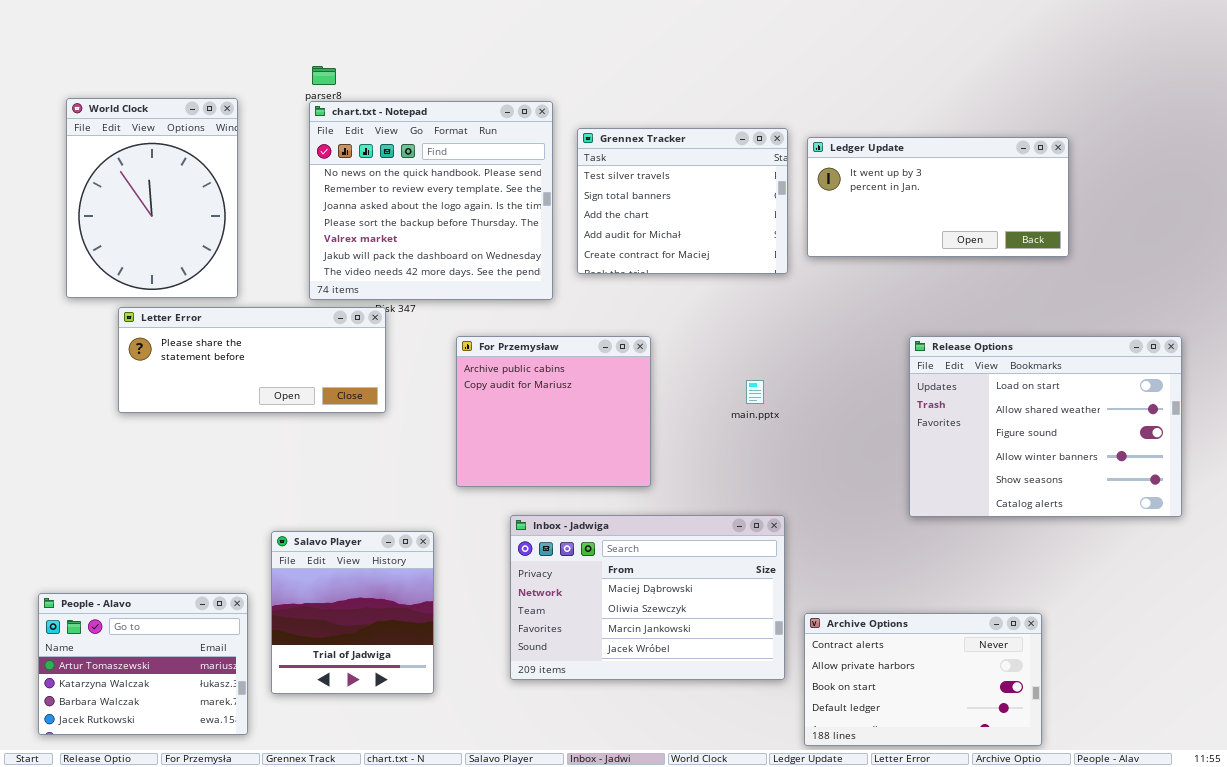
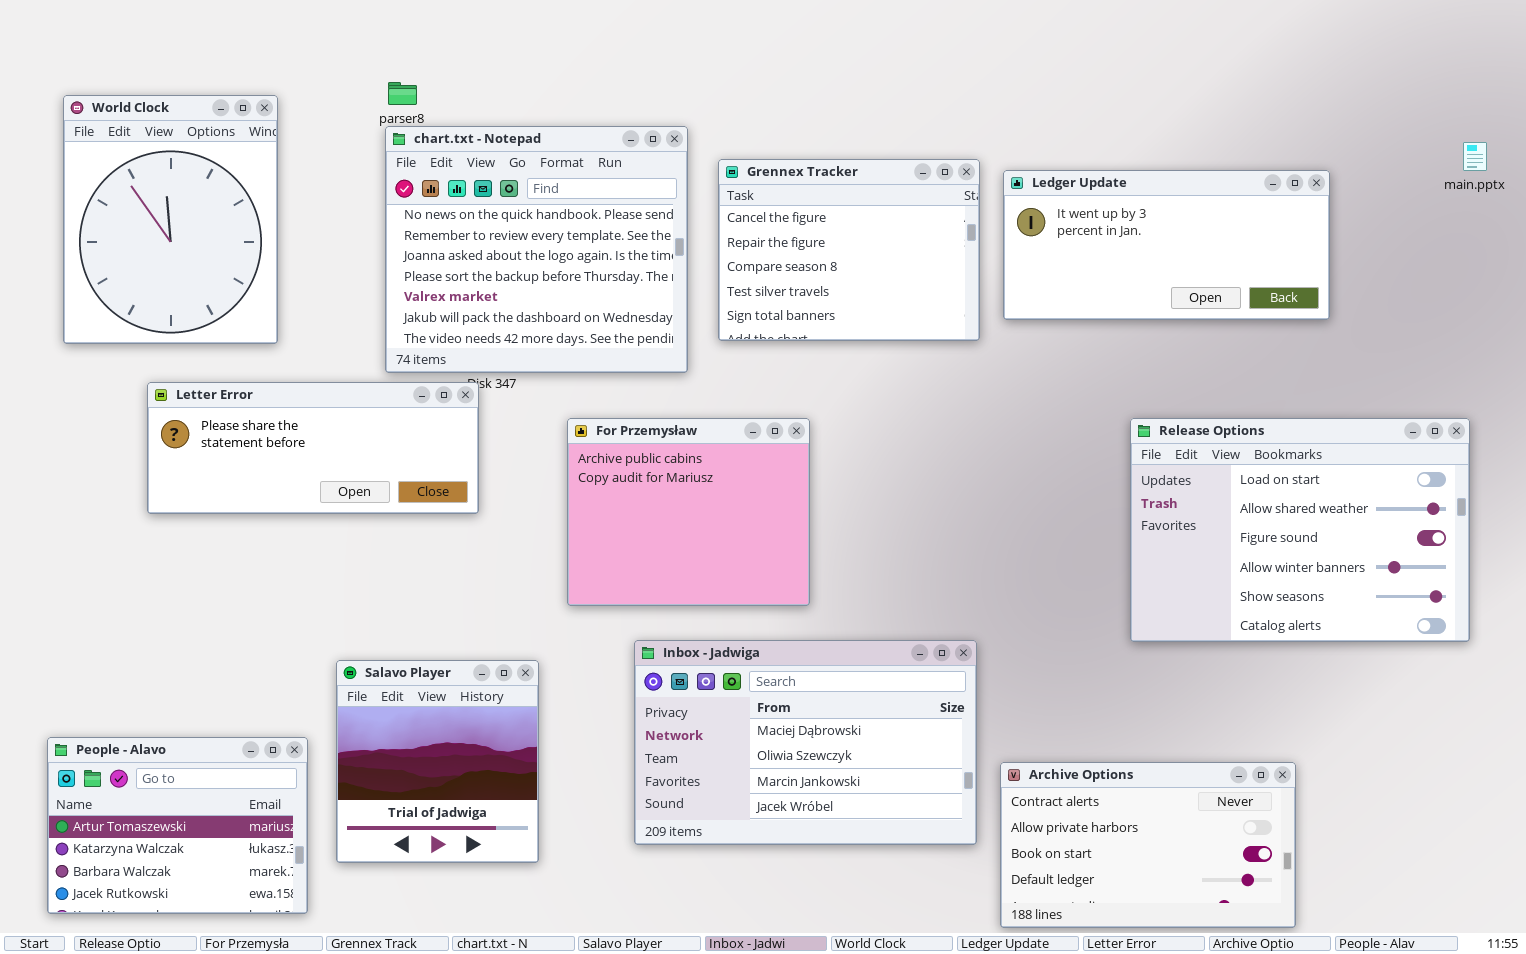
World Clock: [66,98,238,298] -> [63,95,278,344], moved
Grennex Tracker: [577,128,788,274] -> [718,159,980,341], scrolled up 3 rows
main.pptx: [746,380,764,404] -> [1463,142,1487,171], moved

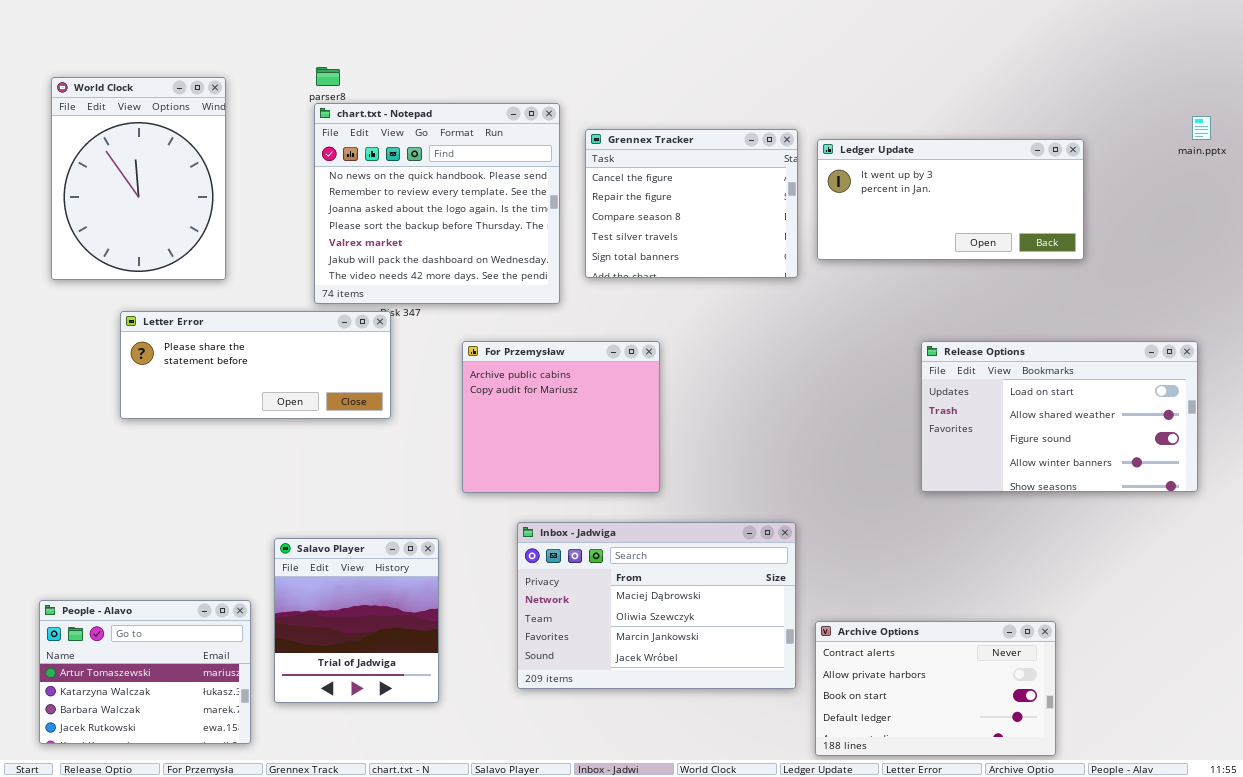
Release Options: [1130,418,1470,642] -> [921,341,1198,492], resized

